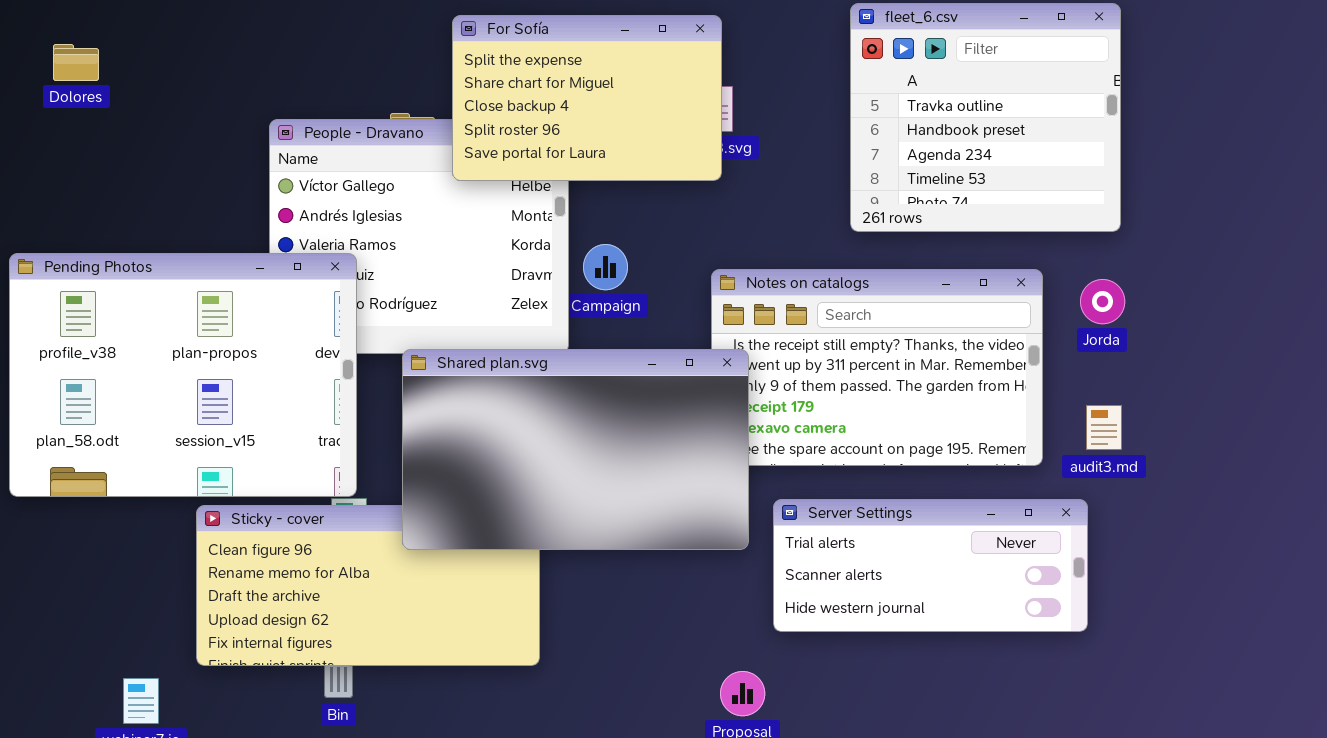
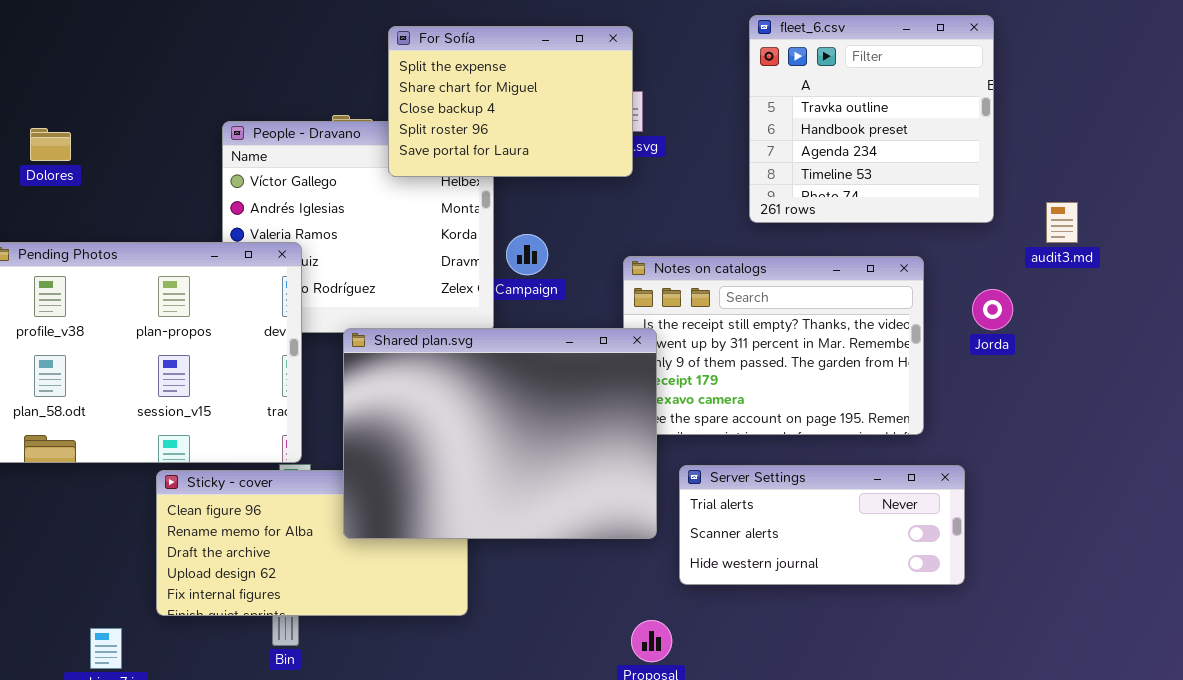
Dolores: [53,44,99,81] -> [30,128,71,161], moved
Jorda: [1080,279,1125,324] -> [972,289,1013,330], moved
Shared plan.svg: [402,349,749,550] -> [343,328,657,539], resized
audit3.md: [1086,405,1122,450] -> [1046,202,1078,243], moved

